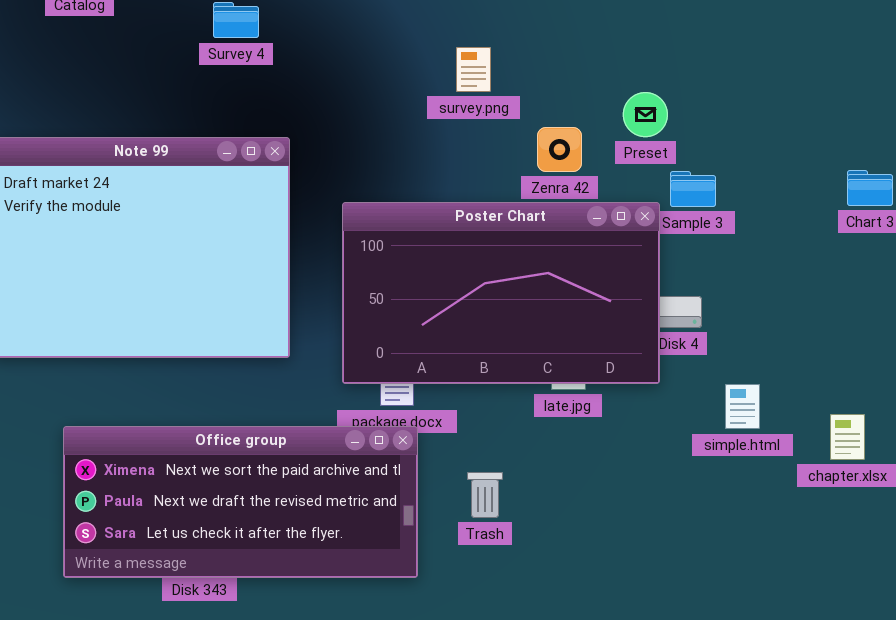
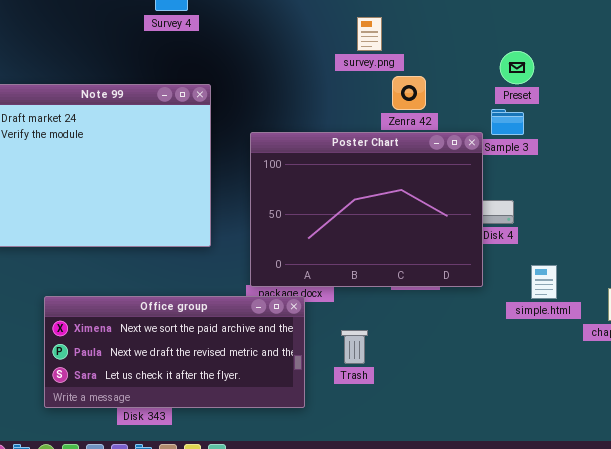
survey.png: [456,47,491,92] -> [357,17,382,51], moved
Preset: [623,92,668,137] -> [500,51,534,84], moved
Poster Chart: [342,202,660,384] -> [250,132,483,287], resized

